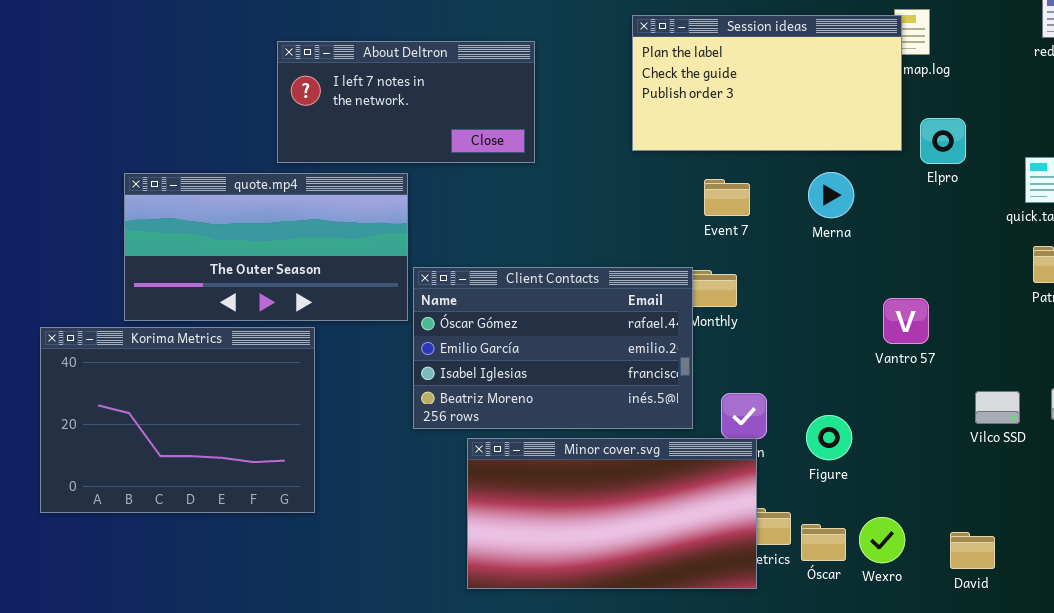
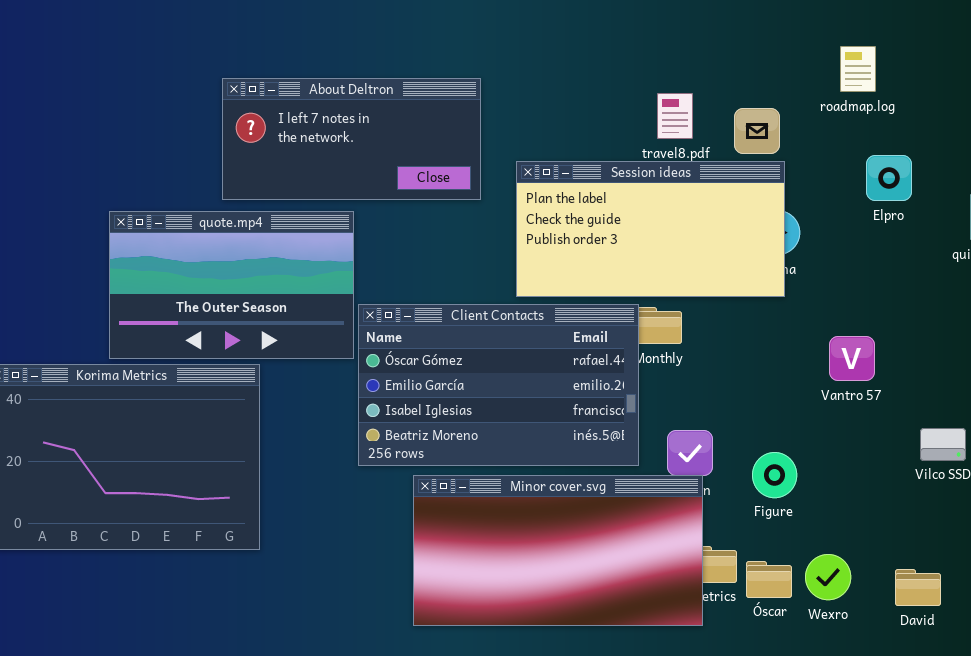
Session ideas: [632,15,902,151] -> [516,161,785,297], moved
quote.mp4: [124,173,408,321] -> [109,211,354,359], resized

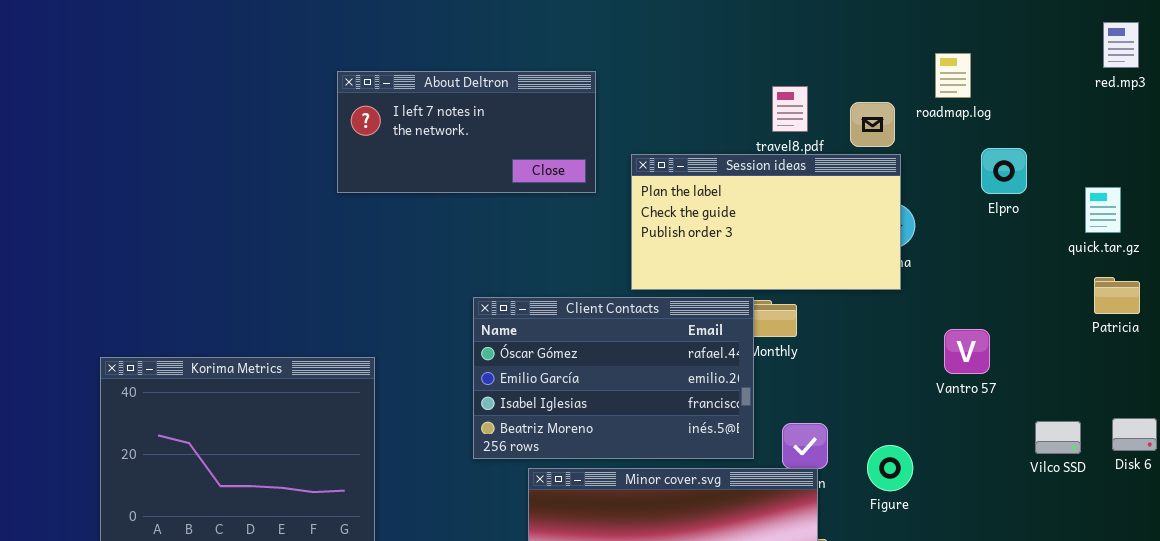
roadmap.log: [840,46,876,92] -> [935,53,971,98], moved
quote.mp4: [109,211,354,359] -> none, closed

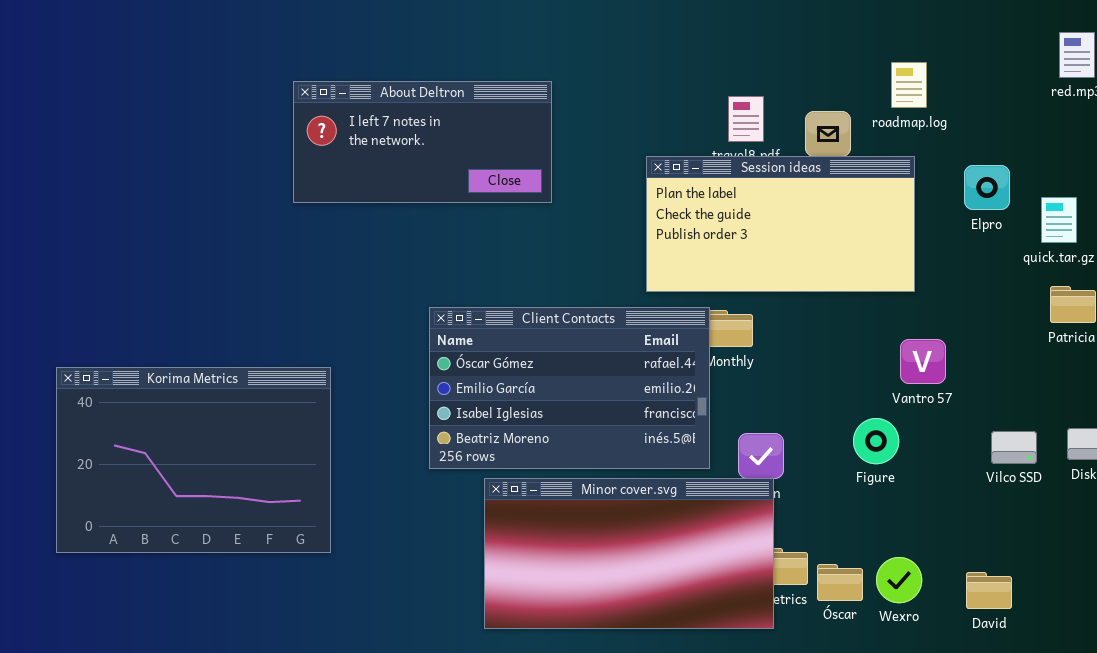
Elpro: [981,148,1027,194] -> [964,165,1010,210], moved
Session ideas: [631,154,901,290] -> [646,156,915,292], moved
Figure: [867,445,913,491] -> [853,418,899,464], moved

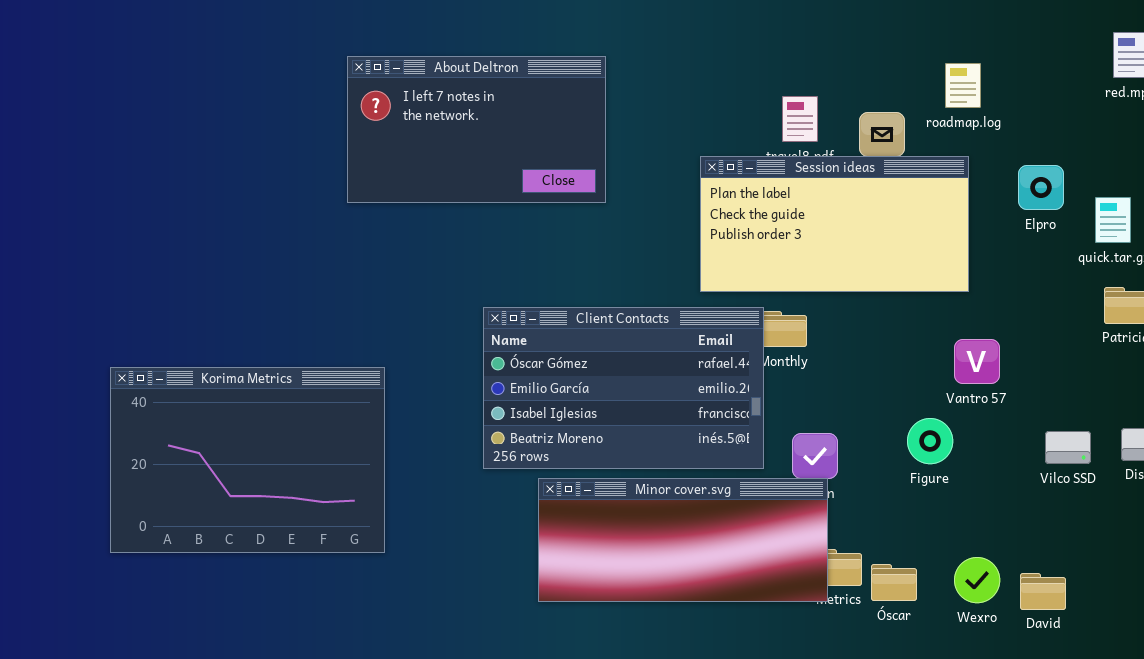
About Deltron: [293,81,552,203] -> [347,56,606,203], resized
Minor cover.svg: [484,478,774,629] -> [538,478,828,602], resized
Wexro: [876,557,922,603] -> [954,557,1000,603], moved

